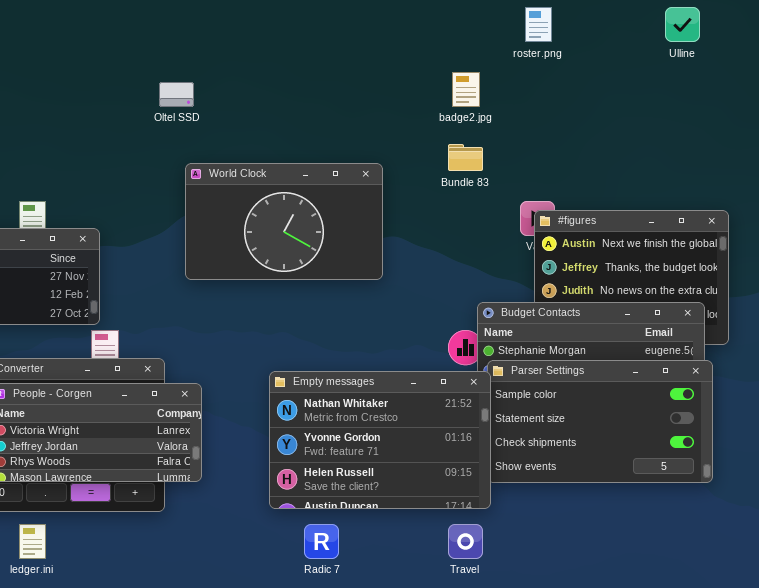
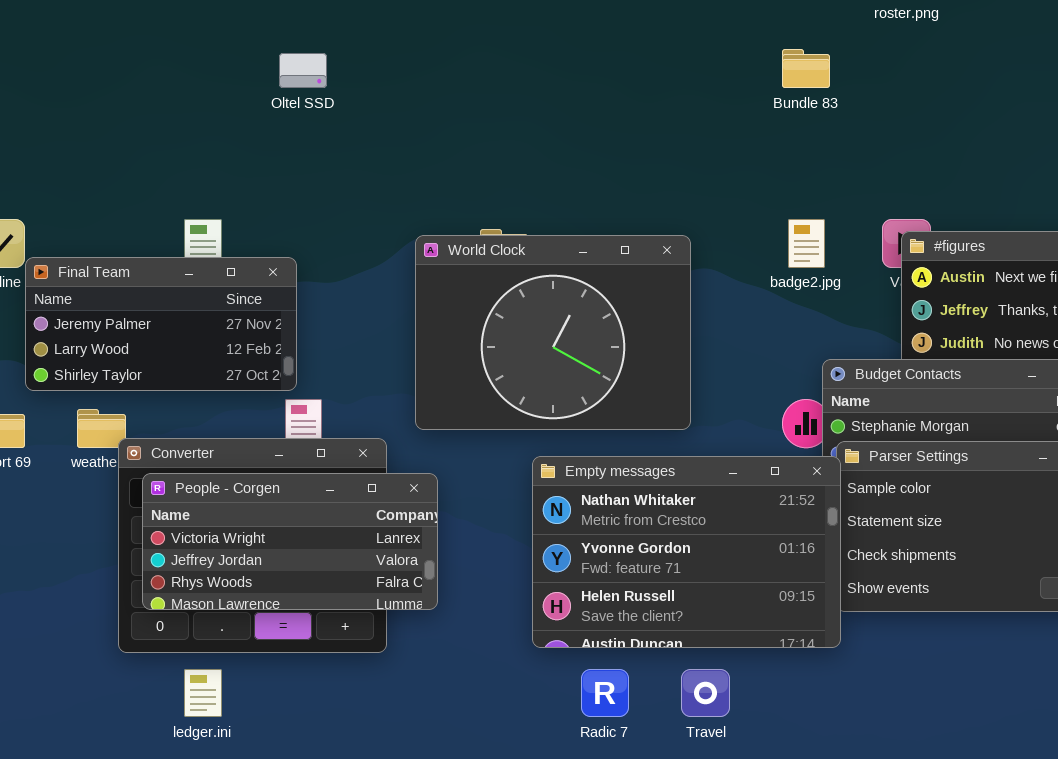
badge2.jpg: [452,72,480,107] -> [788,219,825,268], moved
Oltel SSD: [159,82,194,107] -> [279,53,327,88], moved
Bundle 83: [448,144,483,171] -> [782,49,830,88], moved
World Clock: [185,163,383,280] -> [415,235,691,430], moved, resized
Travel: [448,524,483,559] -> [681,669,730,717], moved

